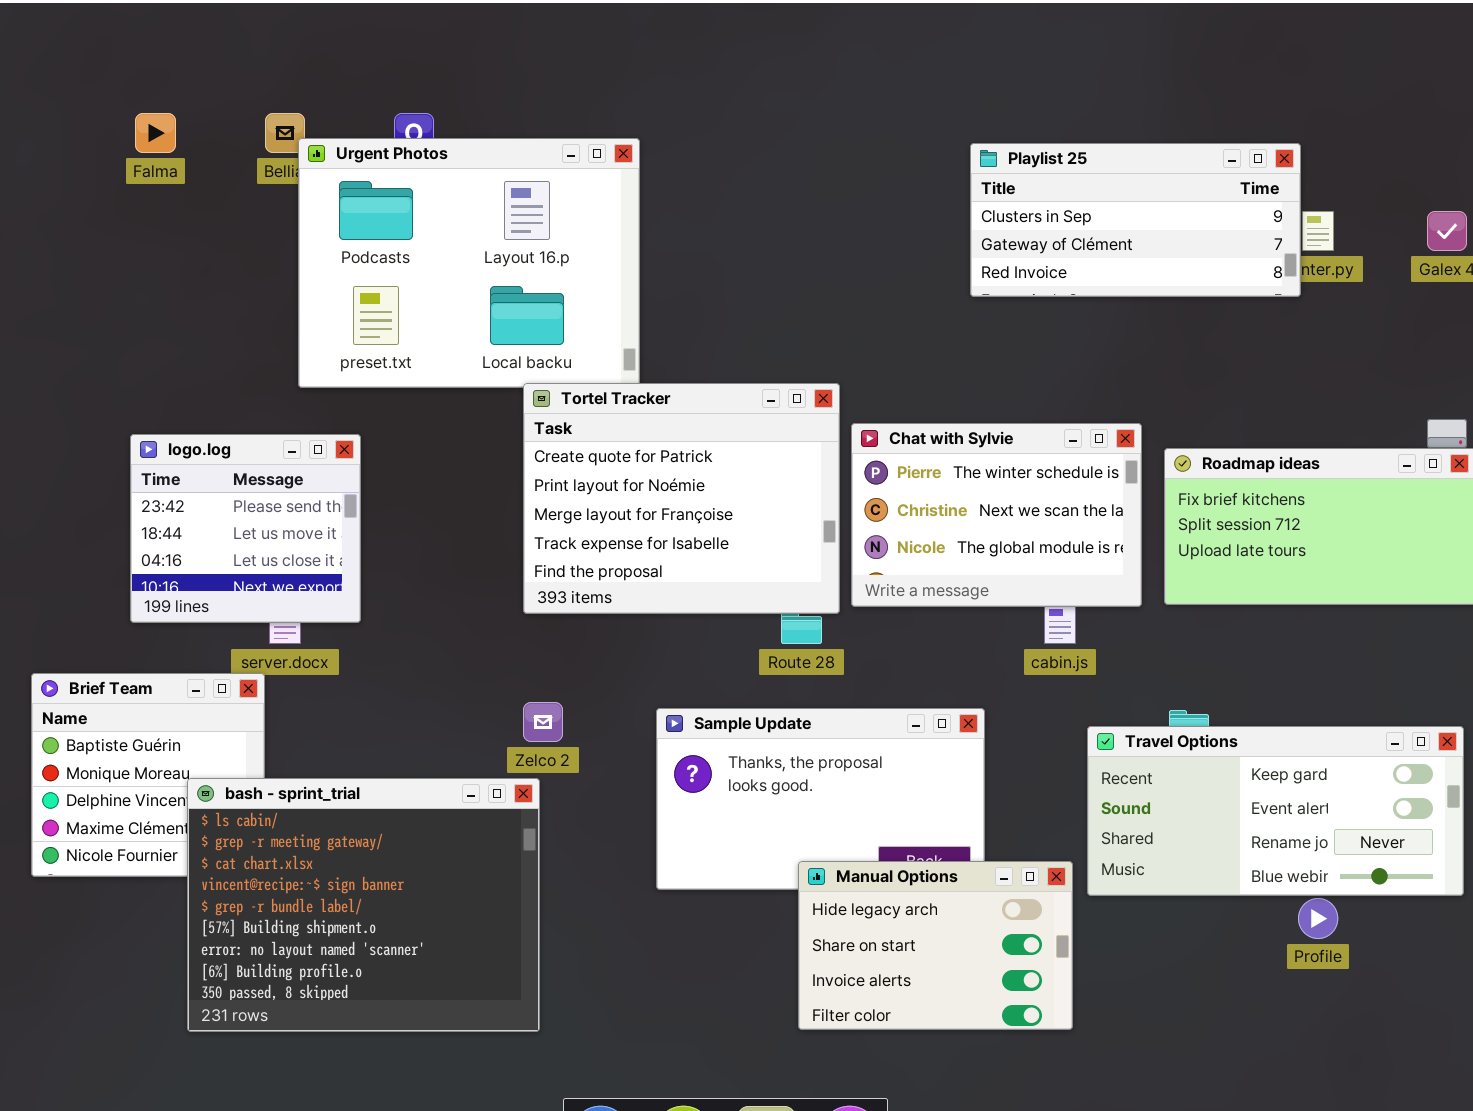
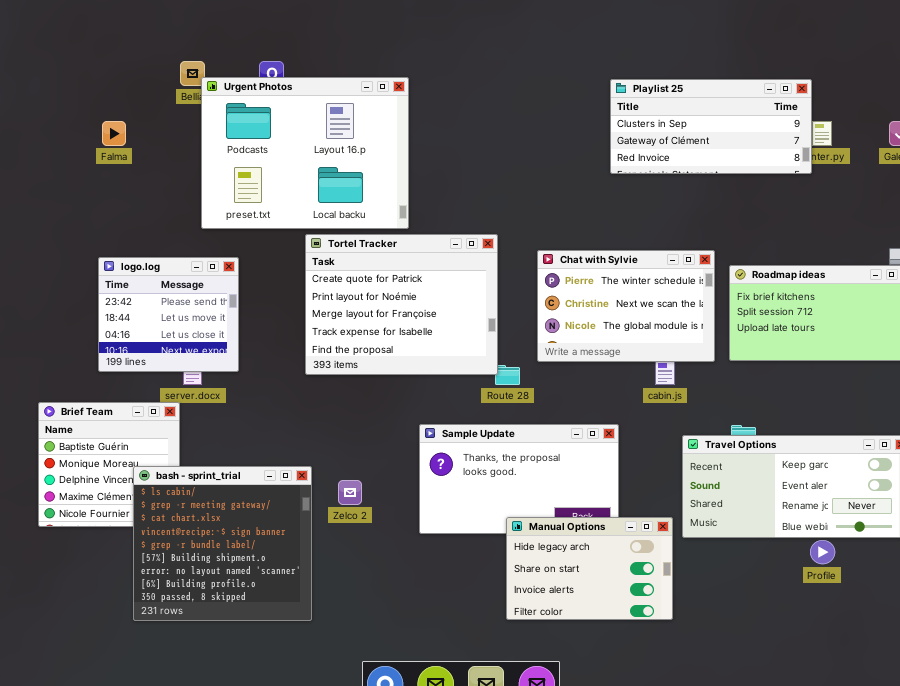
Falma: [135,113,176,153] -> [102,121,126,146], moved
Tortel Tracker: [523,383,840,614] -> [305,234,498,375], moved
Zelco 2: [523,702,563,742] -> [338,480,362,505], moved
bash - sprint_trial: [187,778,540,1032] -> [133,466,312,621], resized

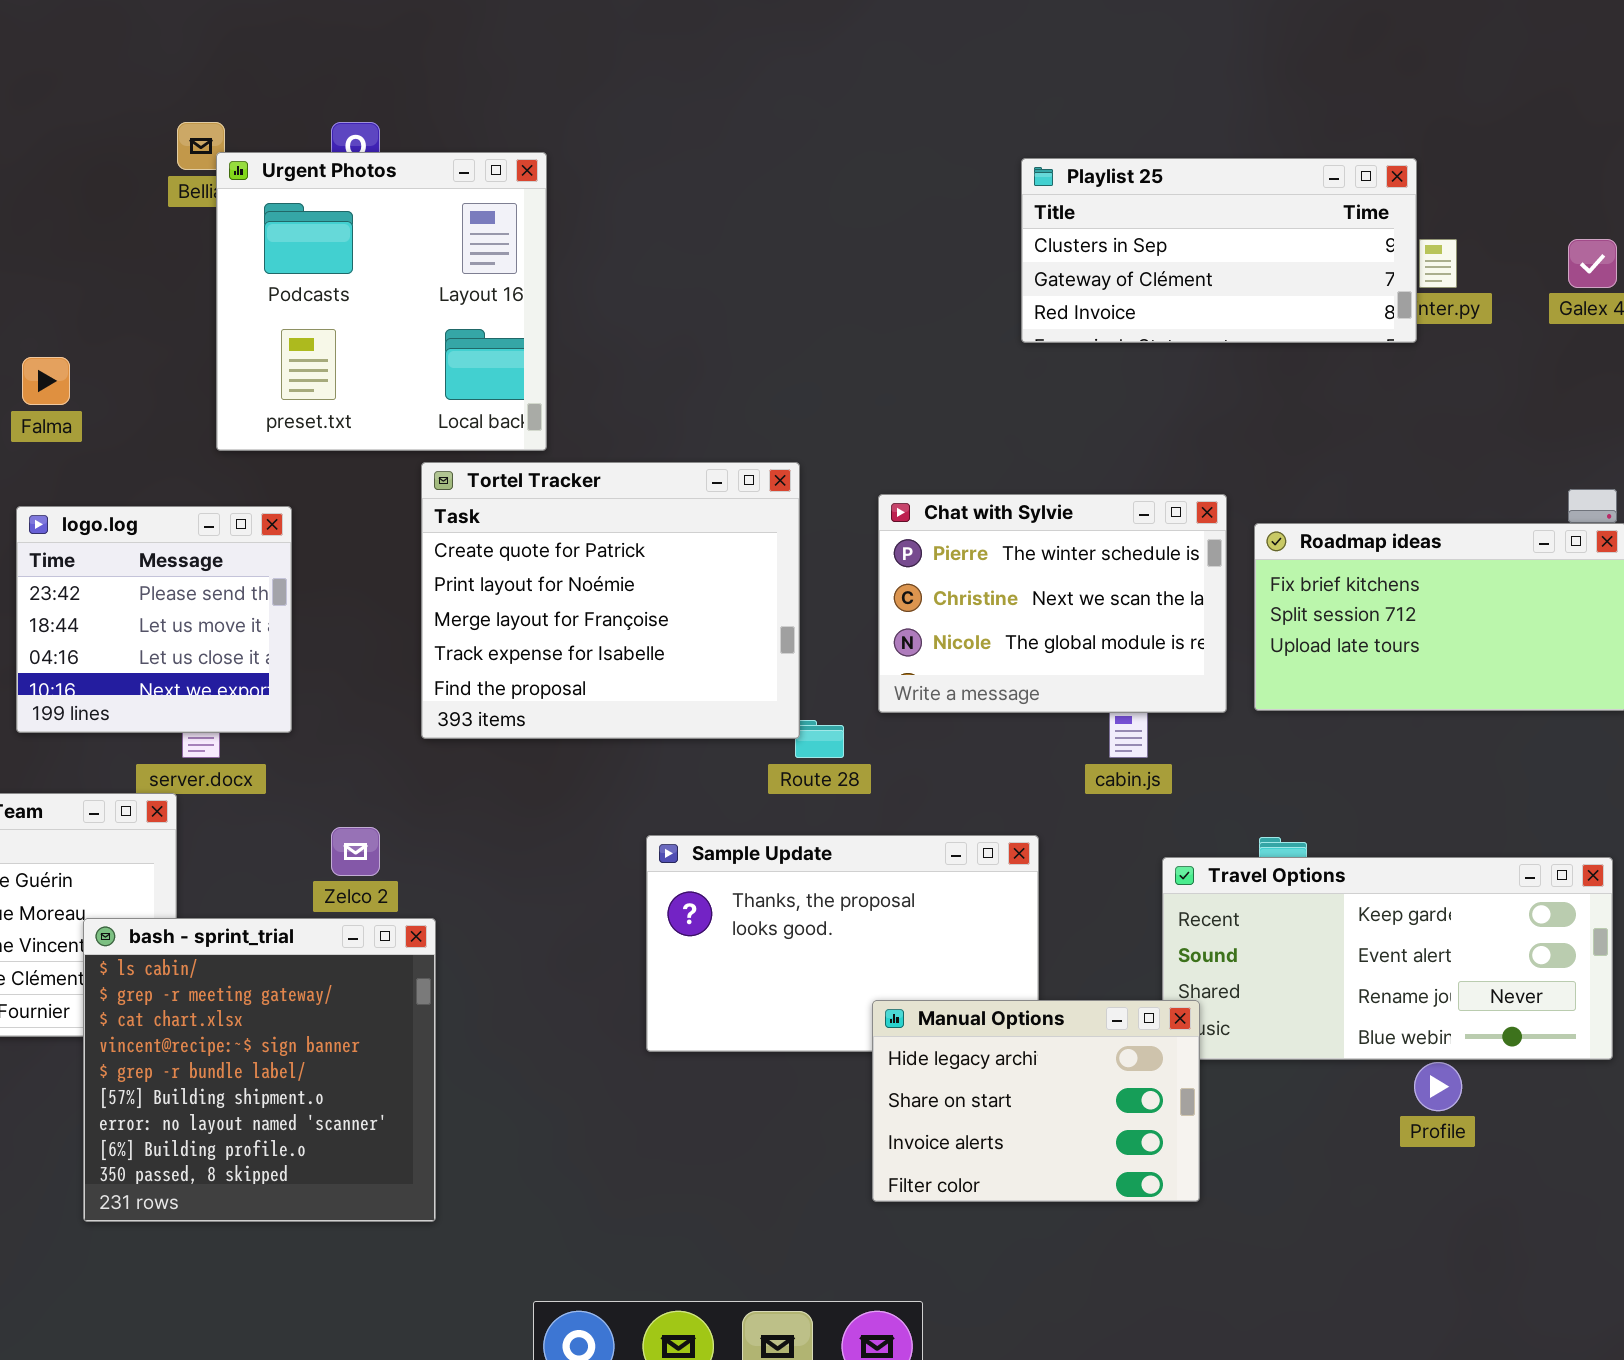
Urgent Photos: [201,77,409,229] -> [216,152,547,451], resized
Falma: [102,121,126,146] -> [22,357,70,405], moved
Zelco 2: [338,480,362,505] -> [331,827,380,876], moved
Manual Options: [506,517,673,620] -> [872,1000,1200,1202], moved

